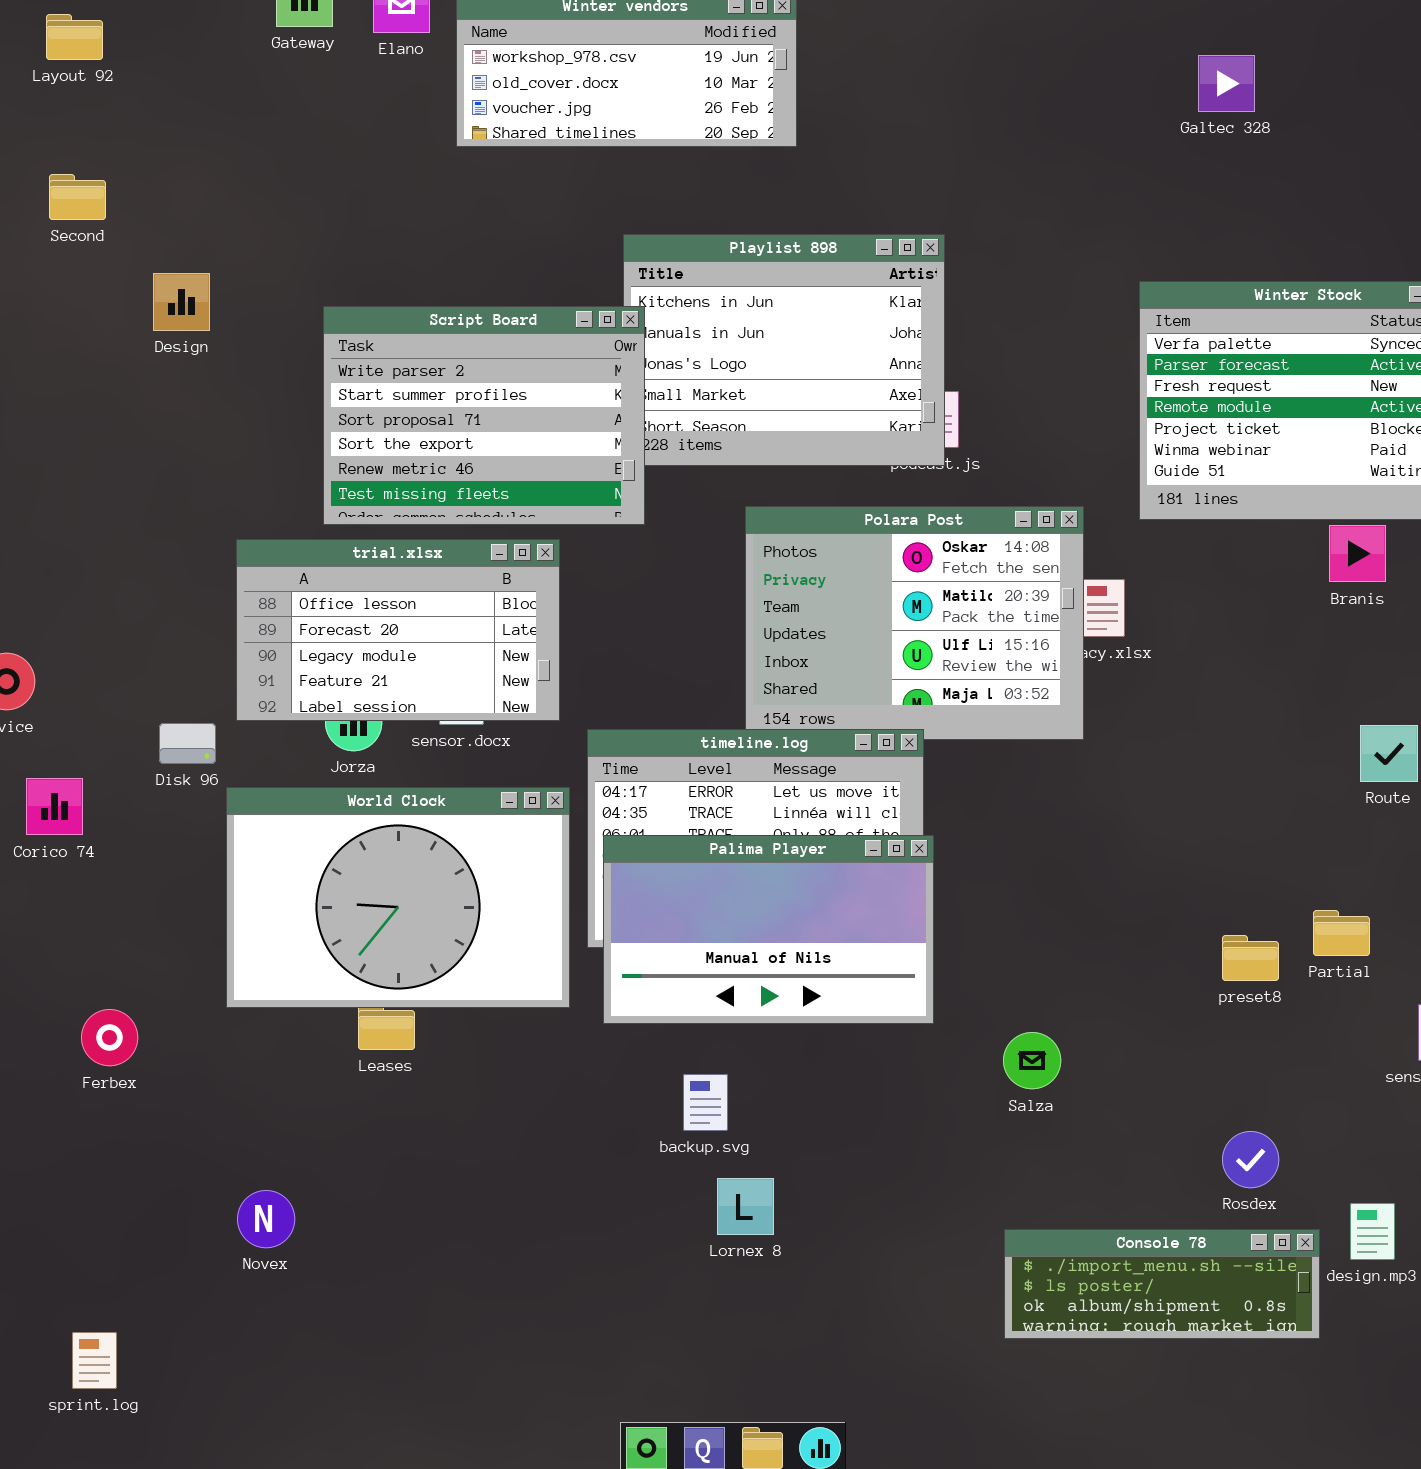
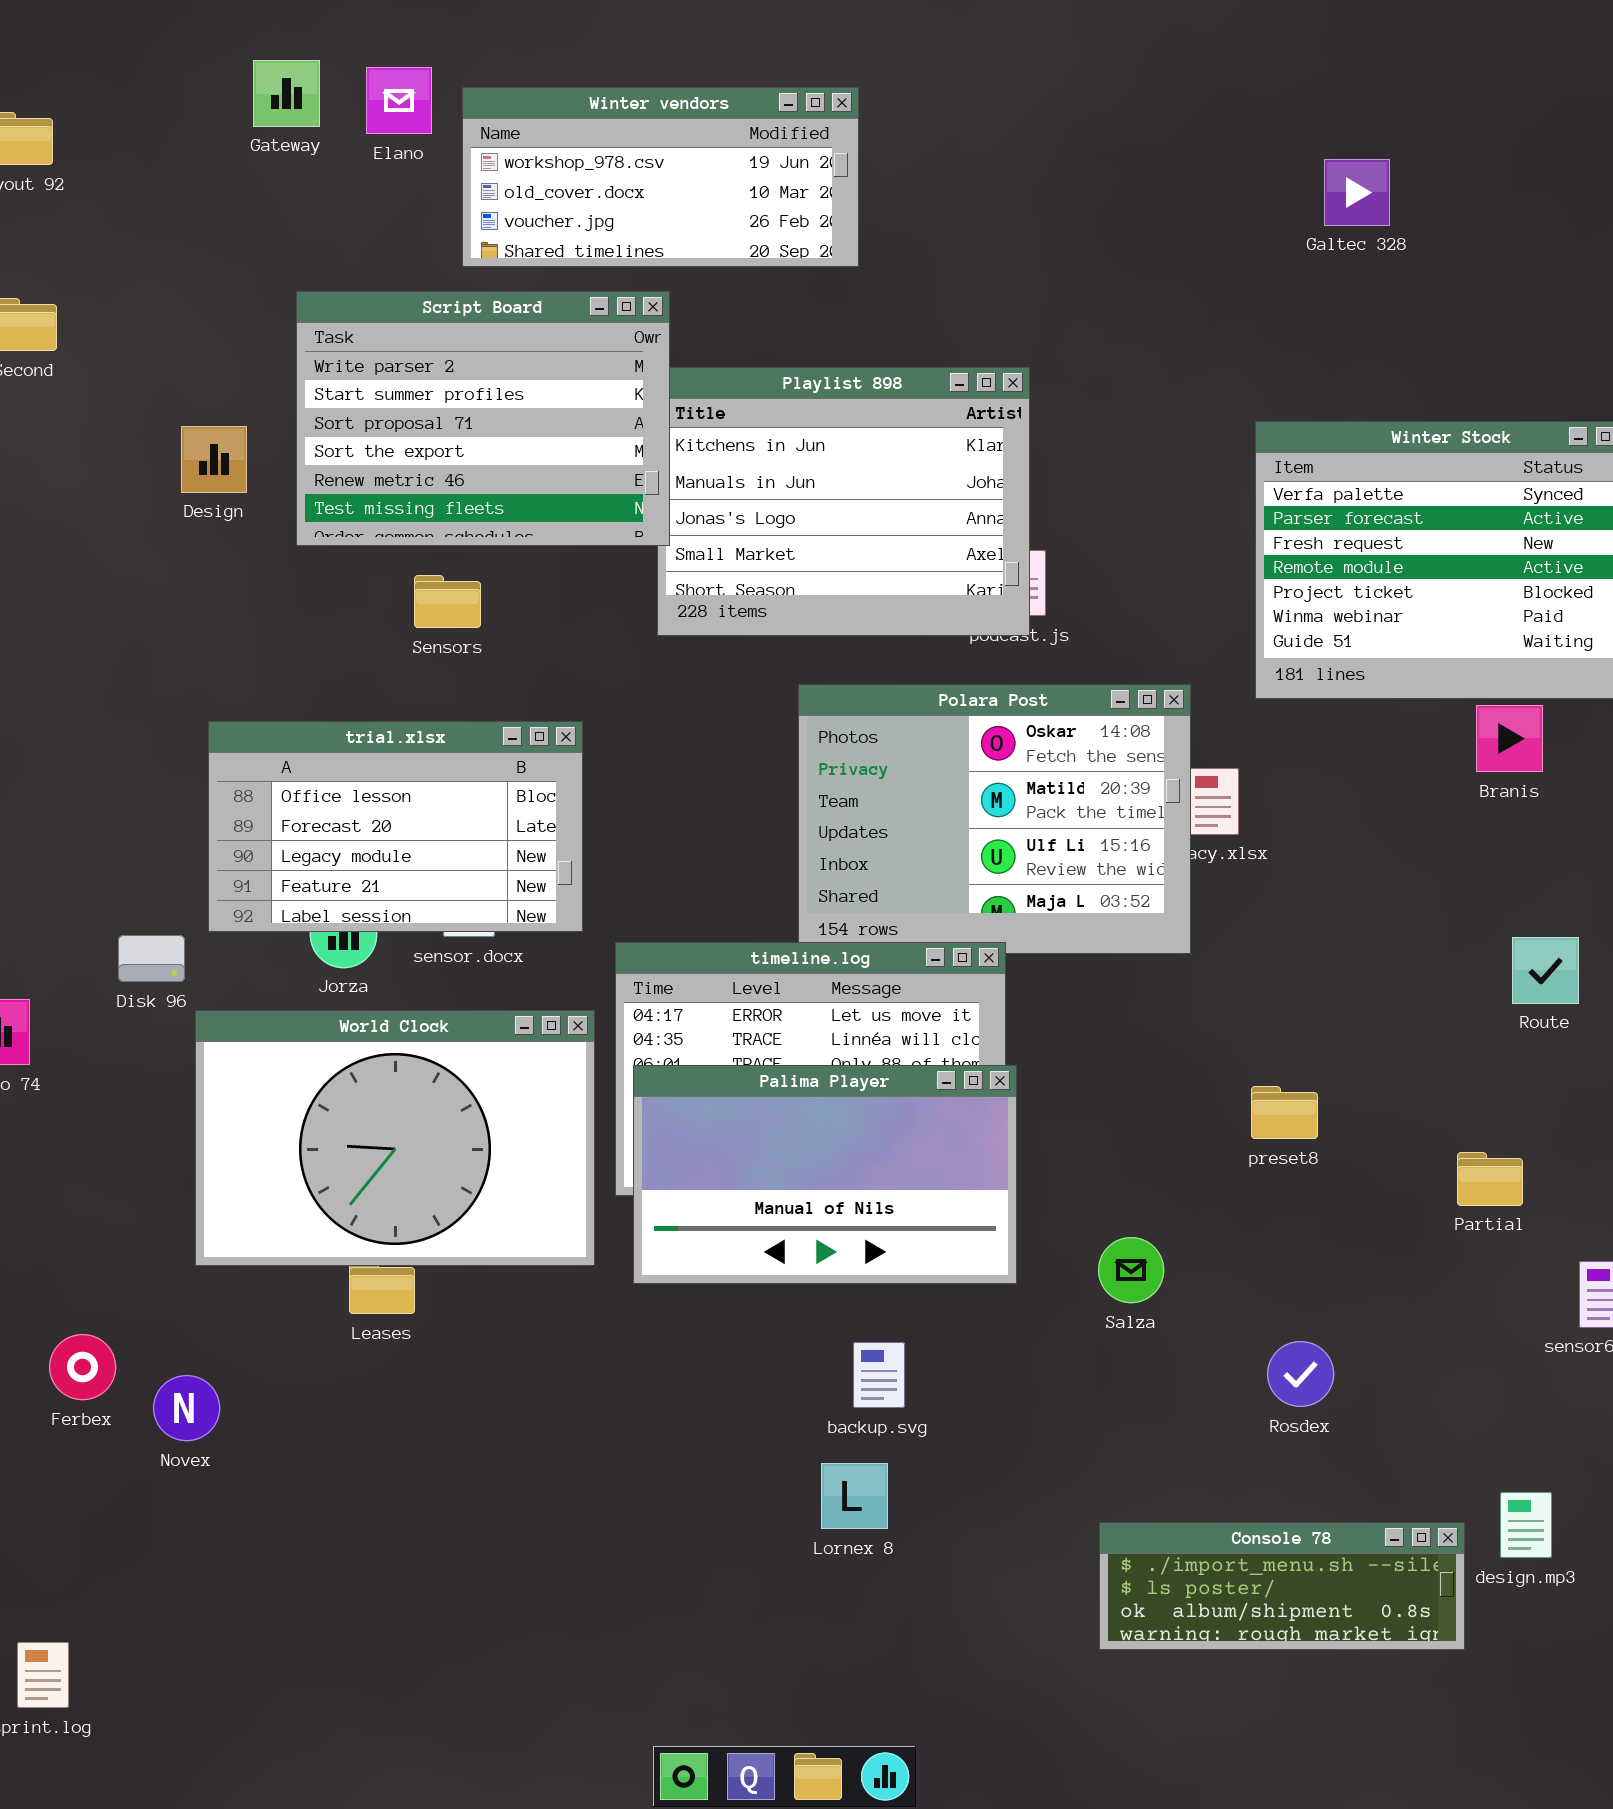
Design: [153,273,210,331] -> [181,426,247,493], moved
Script Board: [323,306,645,525] -> [296,291,670,546], moved
preset8: [1222,935,1279,981] -> [1251,1086,1318,1139], moved
Ferbex: [81,1009,138,1066] -> [49,1334,116,1400], moved
Salza: [1003,1032,1061,1089] -> [1098,1237,1164,1303], moved
backup.svg: [683,1074,728,1131] -> [853,1342,905,1408], moved
Rosdex: [1222,1131,1279,1188] -> [1267,1341,1334,1407], moved
Lornex 8: [717,1178,774,1235] -> [821,1463,888,1529], moved
Novex: [237,1190,295,1248] -> [153,1375,220,1441], moved

